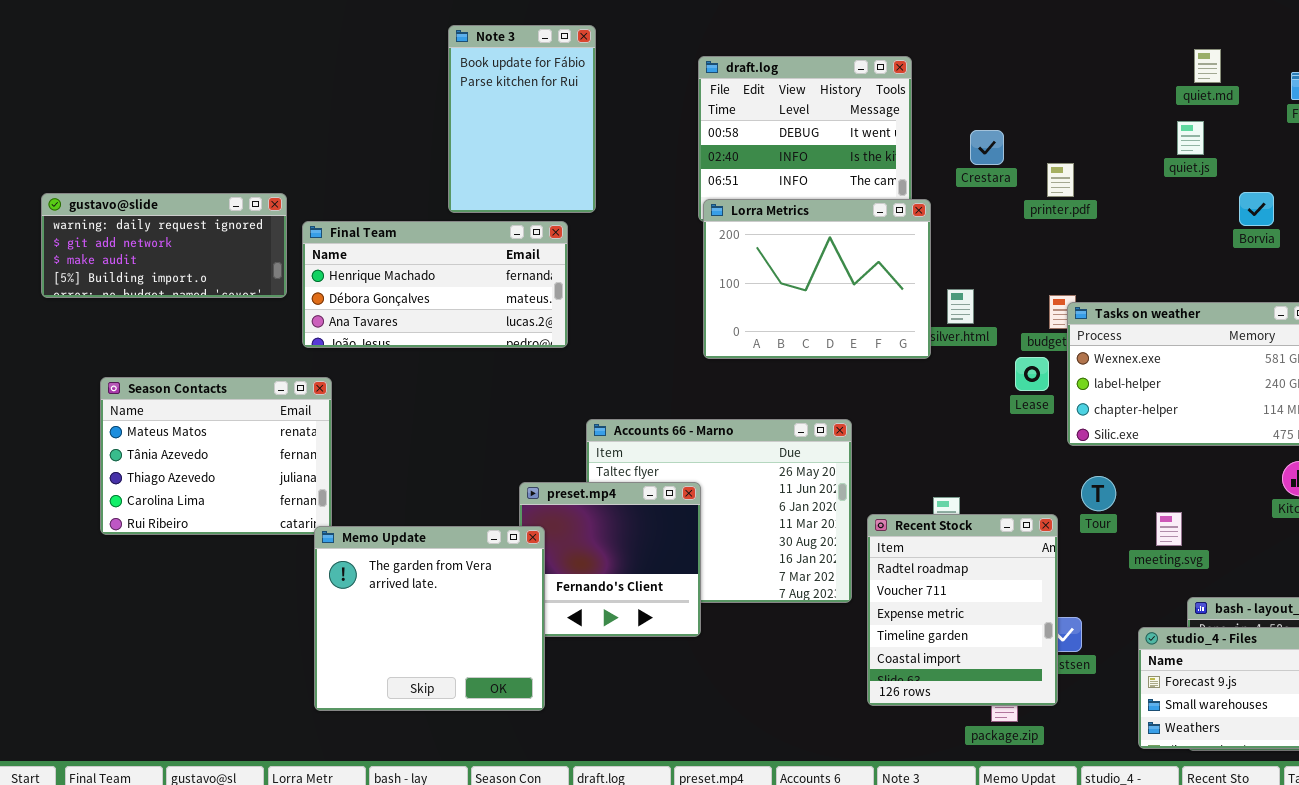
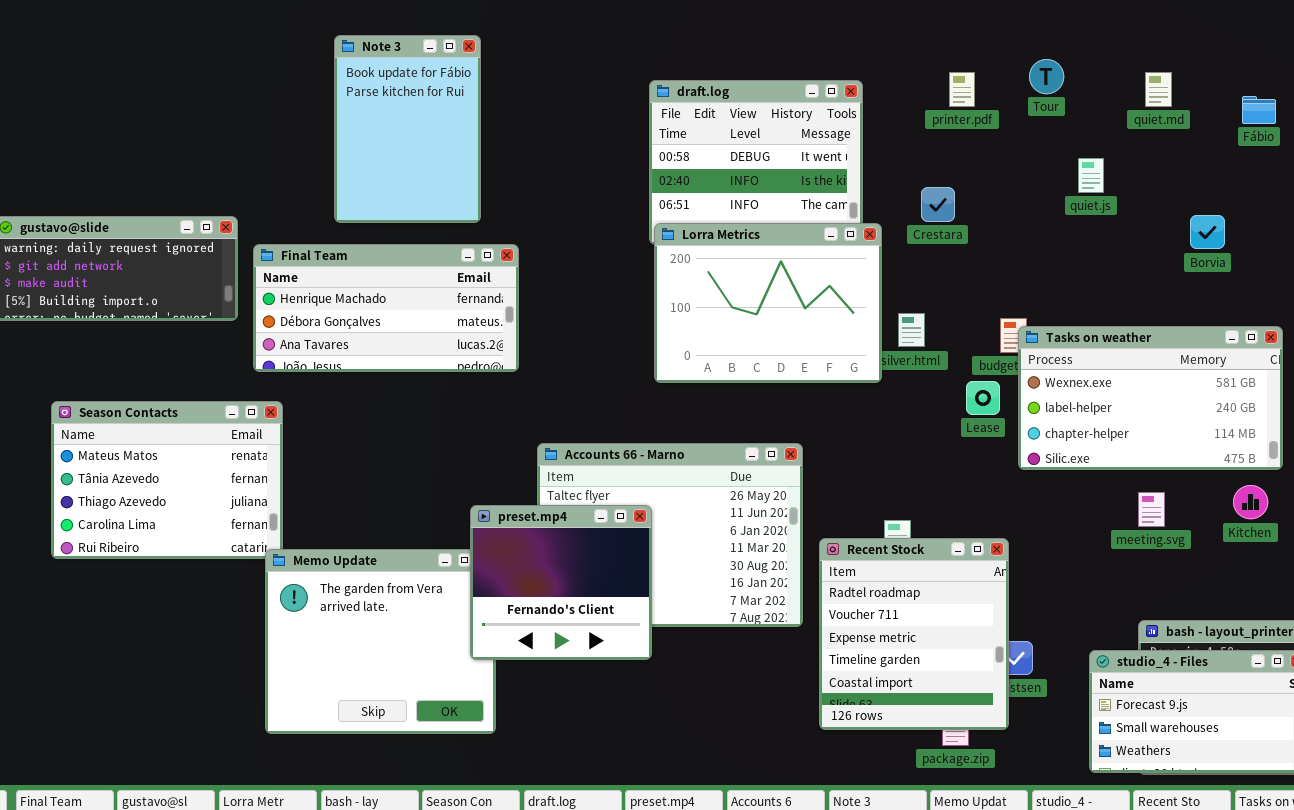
Note 3: [448,25,596,213] -> [334,35,481,223], moved
quiet.js: [1177,121,1204,155] -> [1078,158,1104,193], moved
Crestara: [970,130,1004,165] -> [921,187,955,222], moved
printer.pdf: [1047,163,1074,197] -> [949,72,975,107], moved
Tour: [1081,476,1116,511] -> [1029,59,1064,94], moved
preset.mp4: [519,482,701,637] -> [470,505,652,660], raised
meeting.svg: [1156,512,1182,546] -> [1138,492,1165,527], moved

